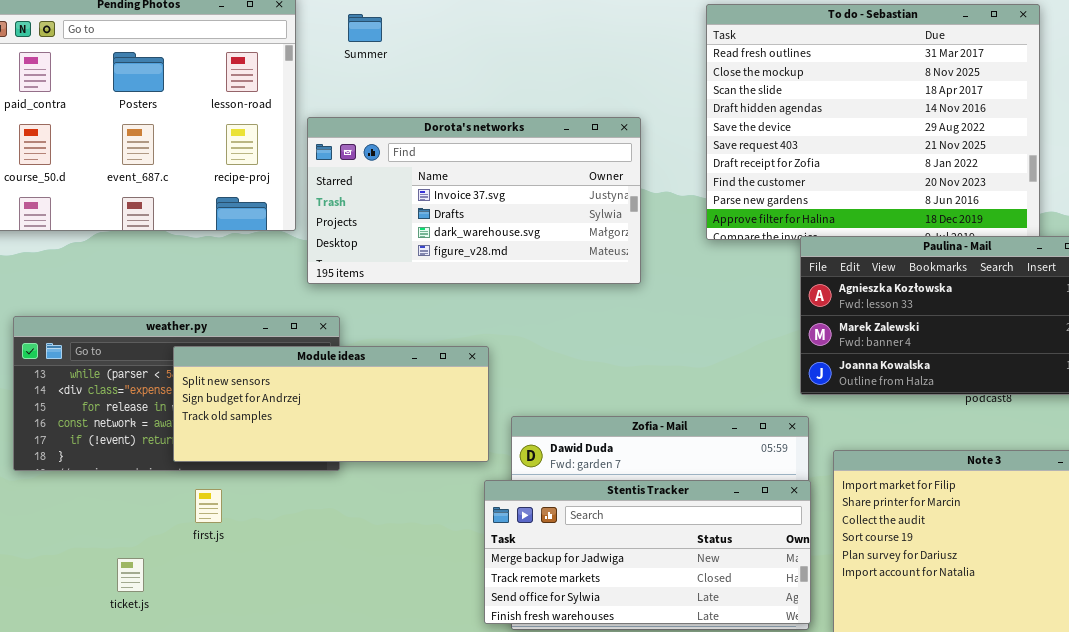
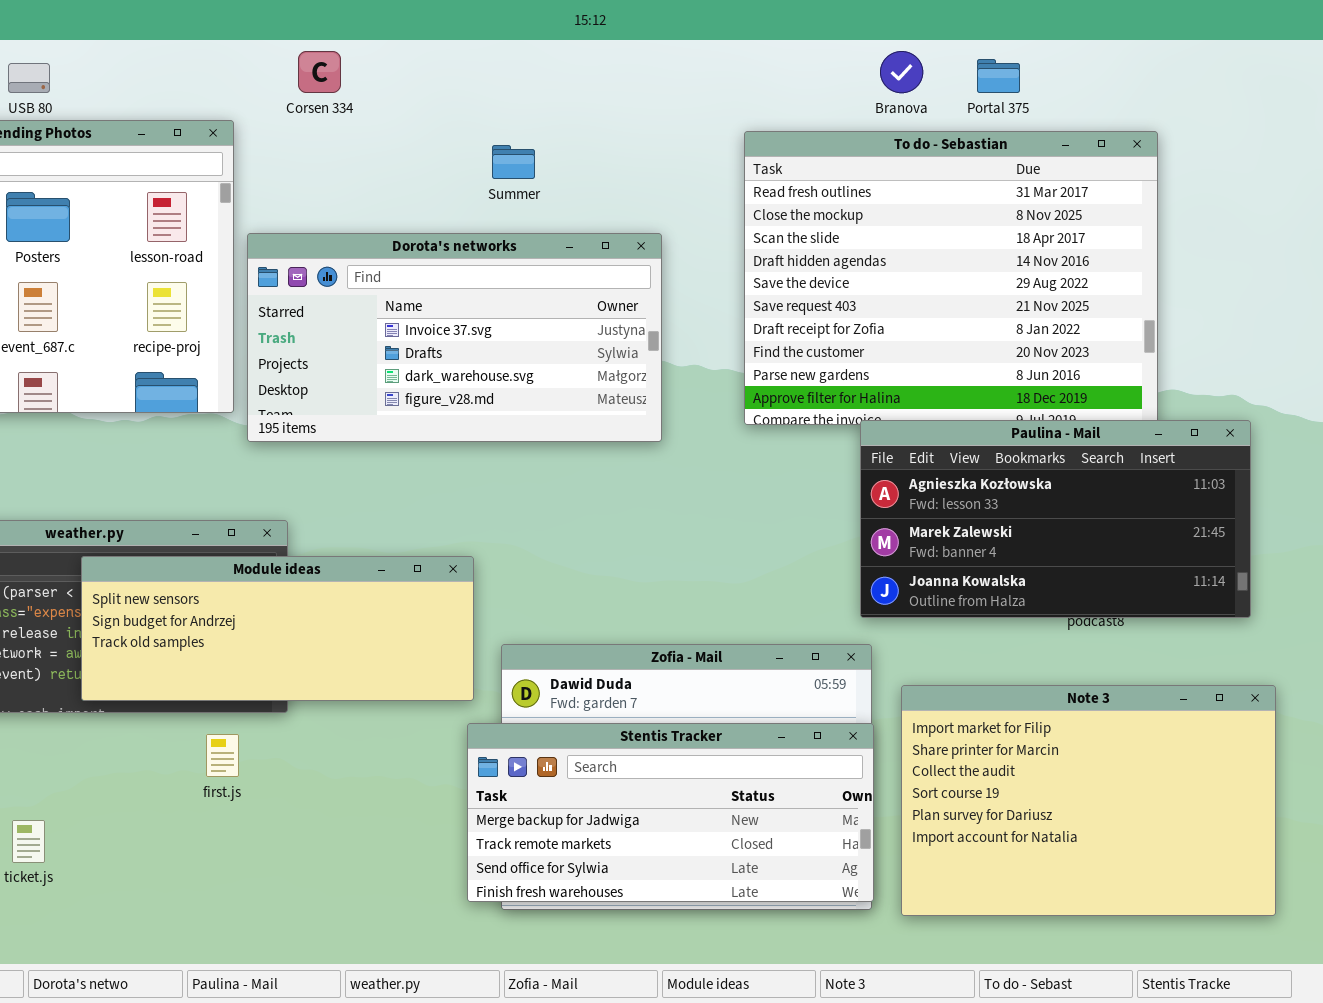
Summer: [348,14,382,42] -> [492,145,535,179], moved
Dorota's networks: [307,117,641,284] -> [247,233,662,442], moved
first.js: [195,489,222,523] -> [206,734,239,777], moved

